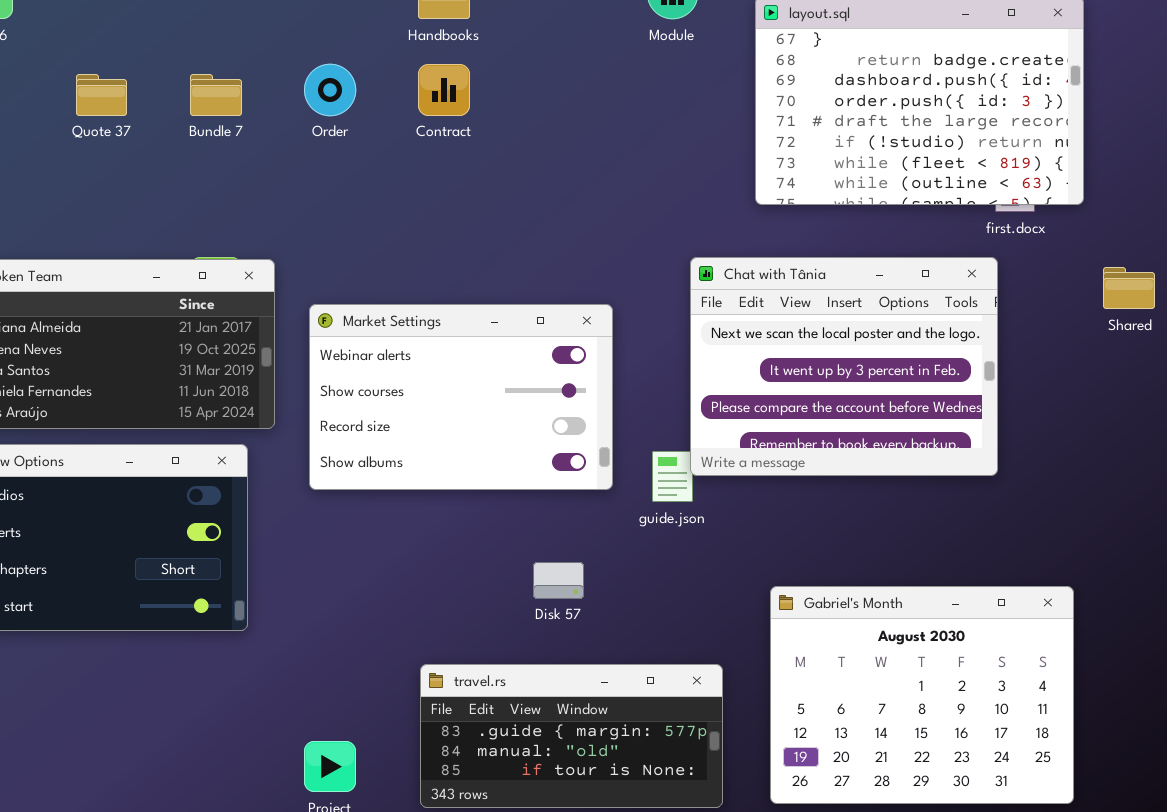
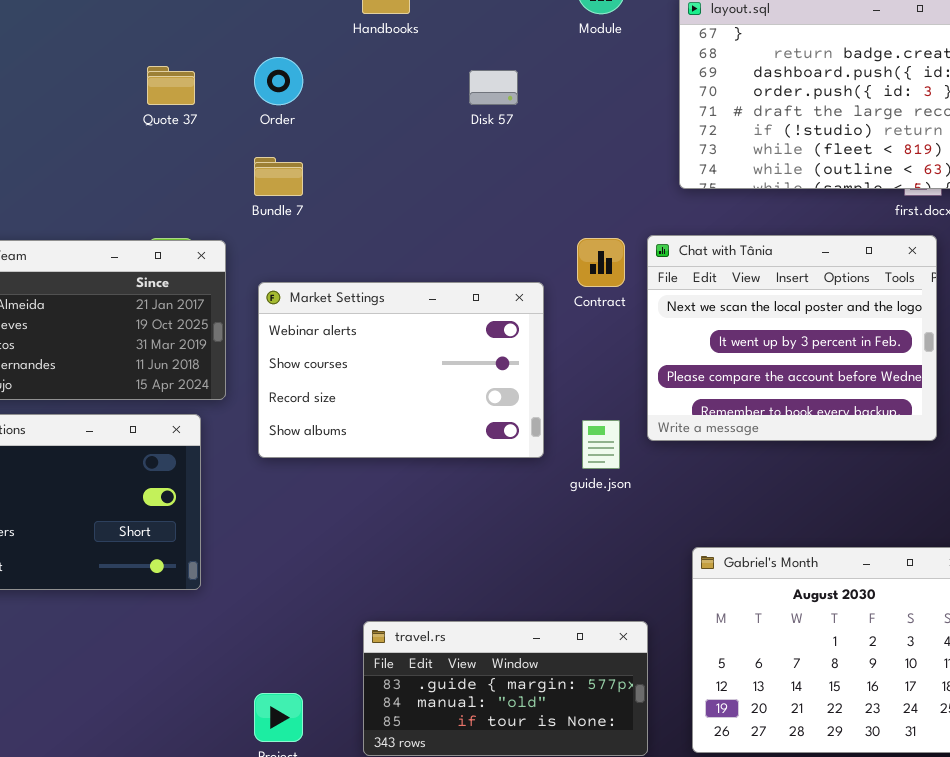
Contract: [418,64,470,116] -> [577,238,625,287], moved
Quote 37: [76,74,127,116] -> [147,66,195,105], moved
Bundle 7: [190,74,242,116] -> [254,157,303,196], moved
Chat with Tânia: [690,257,998,476] -> [647,235,937,441], moved
Disk 57: [533,562,584,599] -> [469,70,518,105], moved

